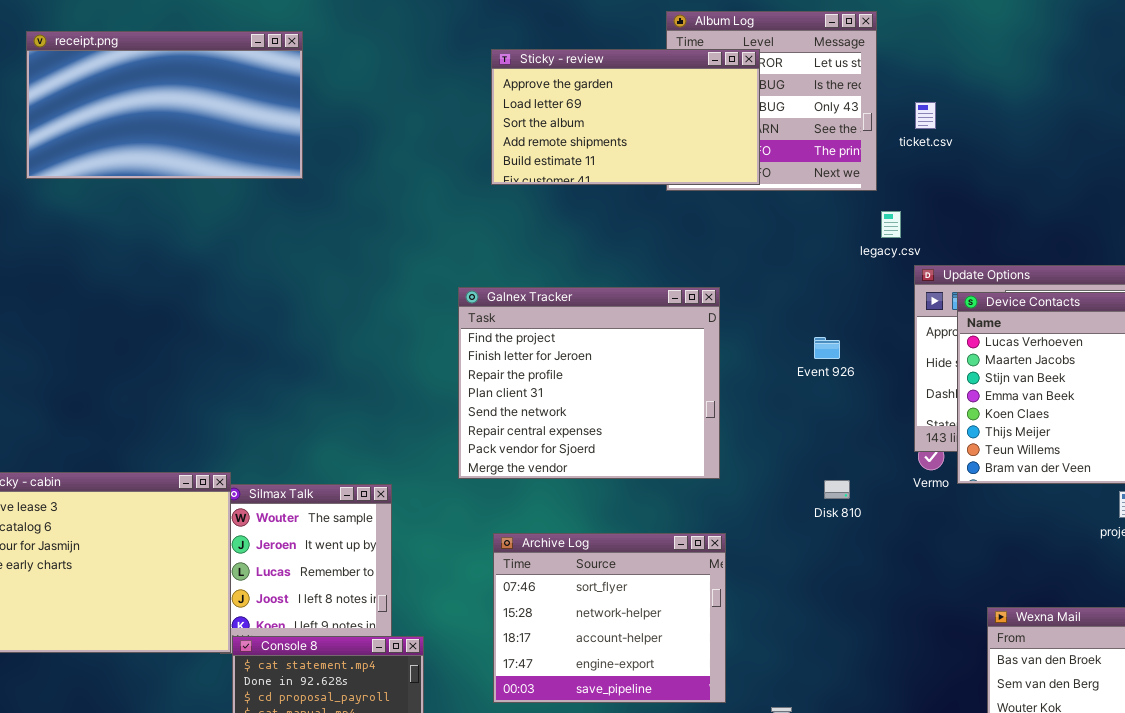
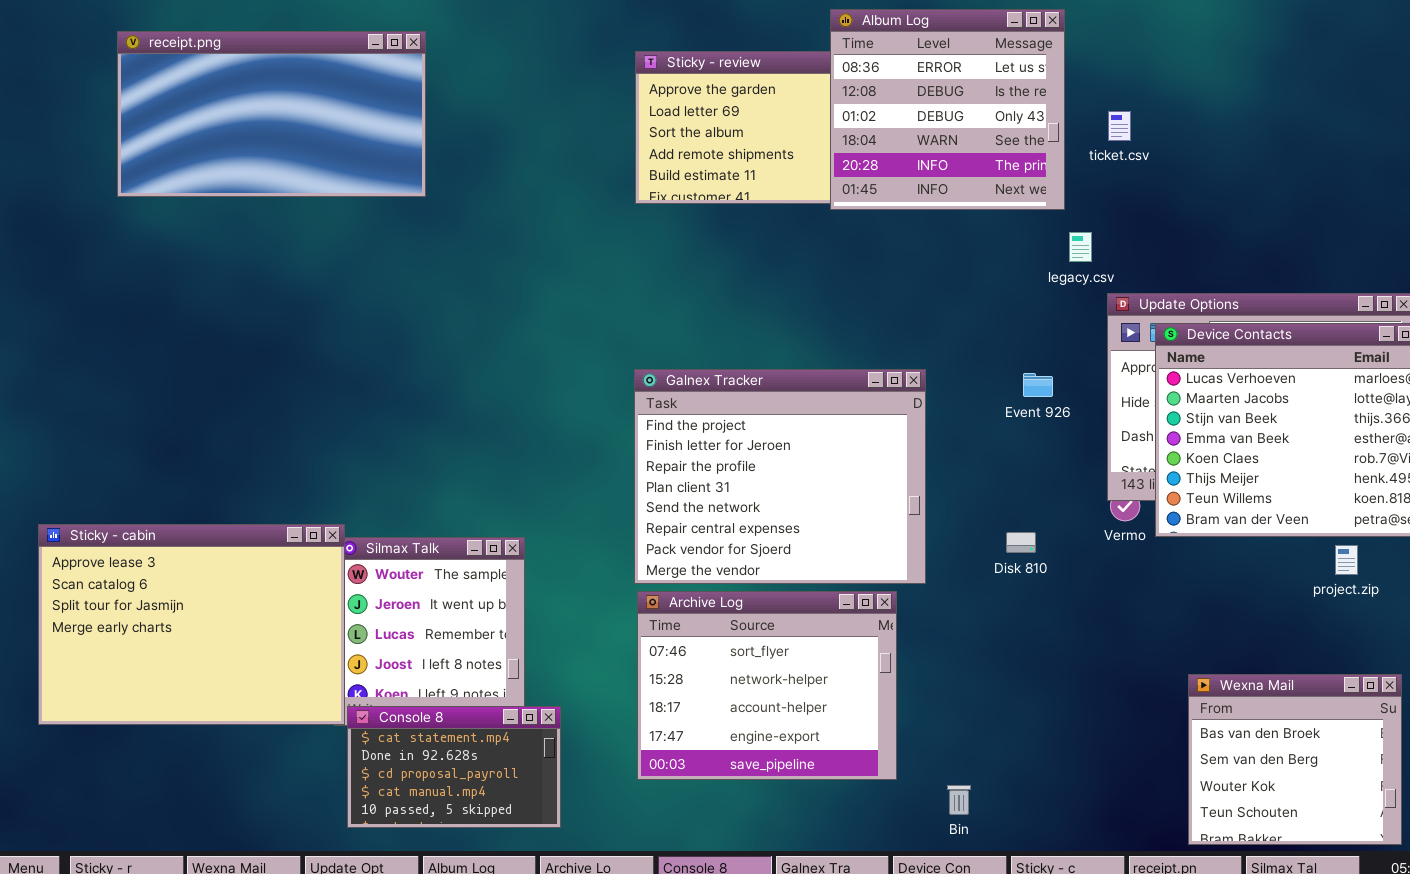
Album Log: [666,11,877,191] -> [830,9,1065,210], raised
Galnex Tracker: [458,287,720,479] -> [634,369,926,584], moved
Event 926: [814,337,840,359] -> [1023,373,1053,397], moved

